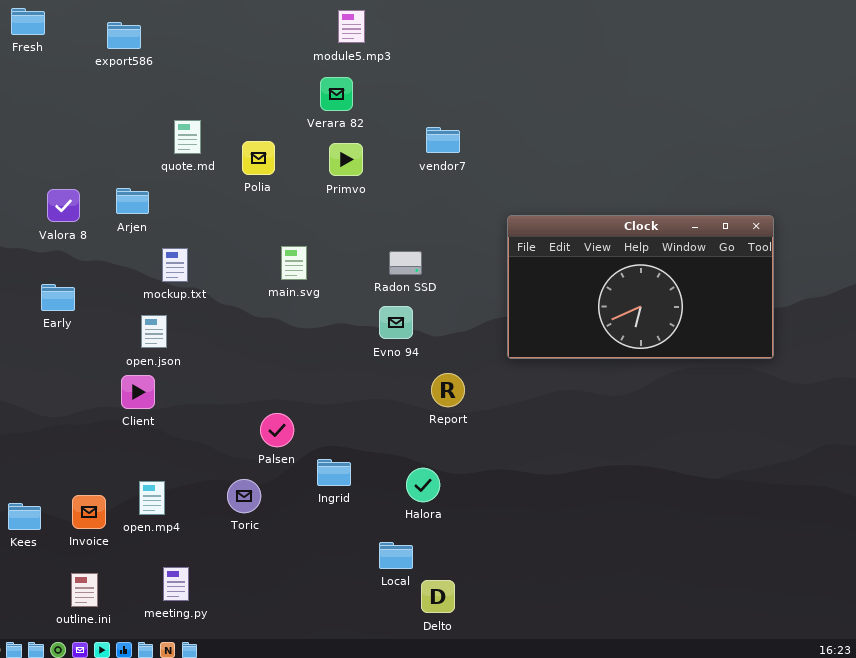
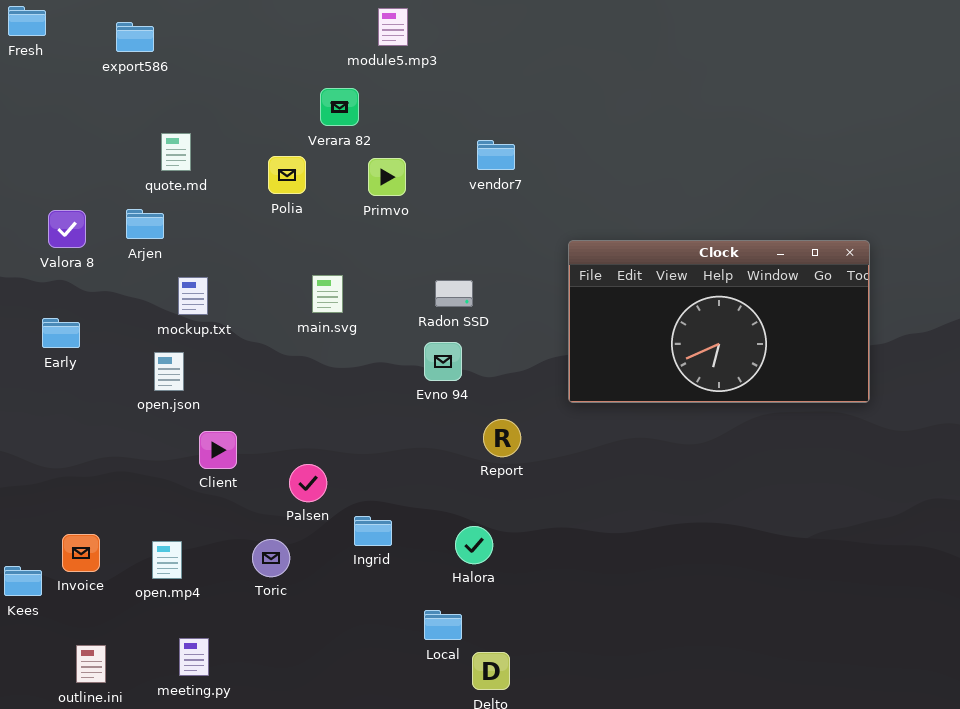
Verara 82: [320,77,353,111] -> [320,88,359,126], moved
quote.md: [174,120,201,154] -> [161,133,191,171], moved
Client: [121,375,155,409] -> [199,431,237,469], moved
Invoice: [72,495,106,529] -> [62,534,100,572], moved

